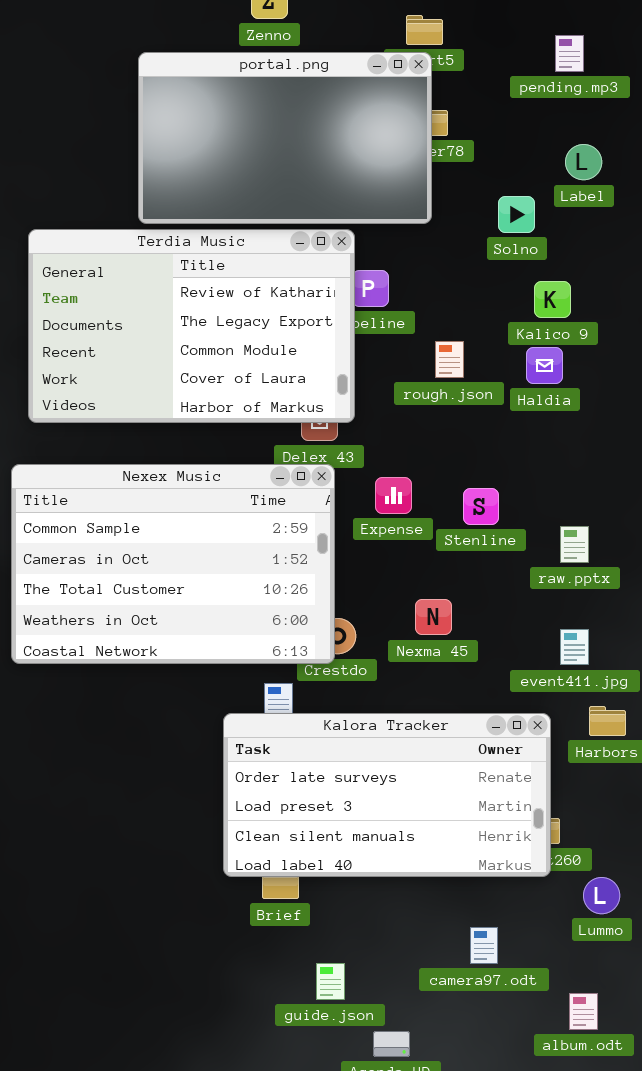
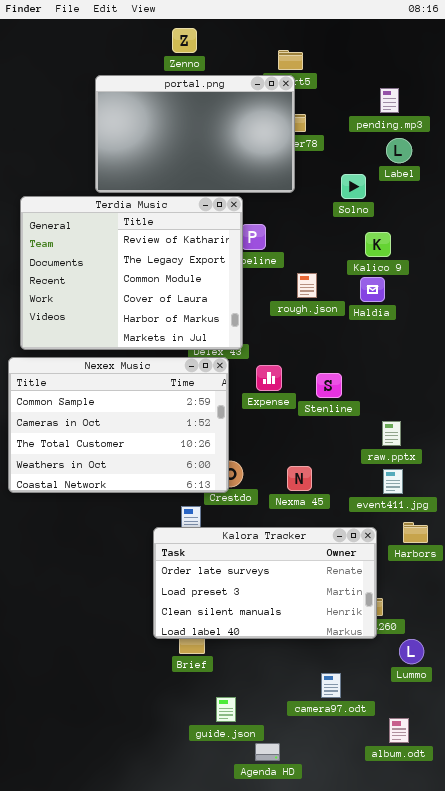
pending.mp3: [555,35,584,72] -> [380,88,399,113], moved
Terdia Music: [28,229,355,423] -> [20,196,243,350], resized
raw.pptx: [560,526,589,563] -> [382,421,401,446], moved
Nexma 45: [415,599,452,635] -> [287,466,312,491], moved

